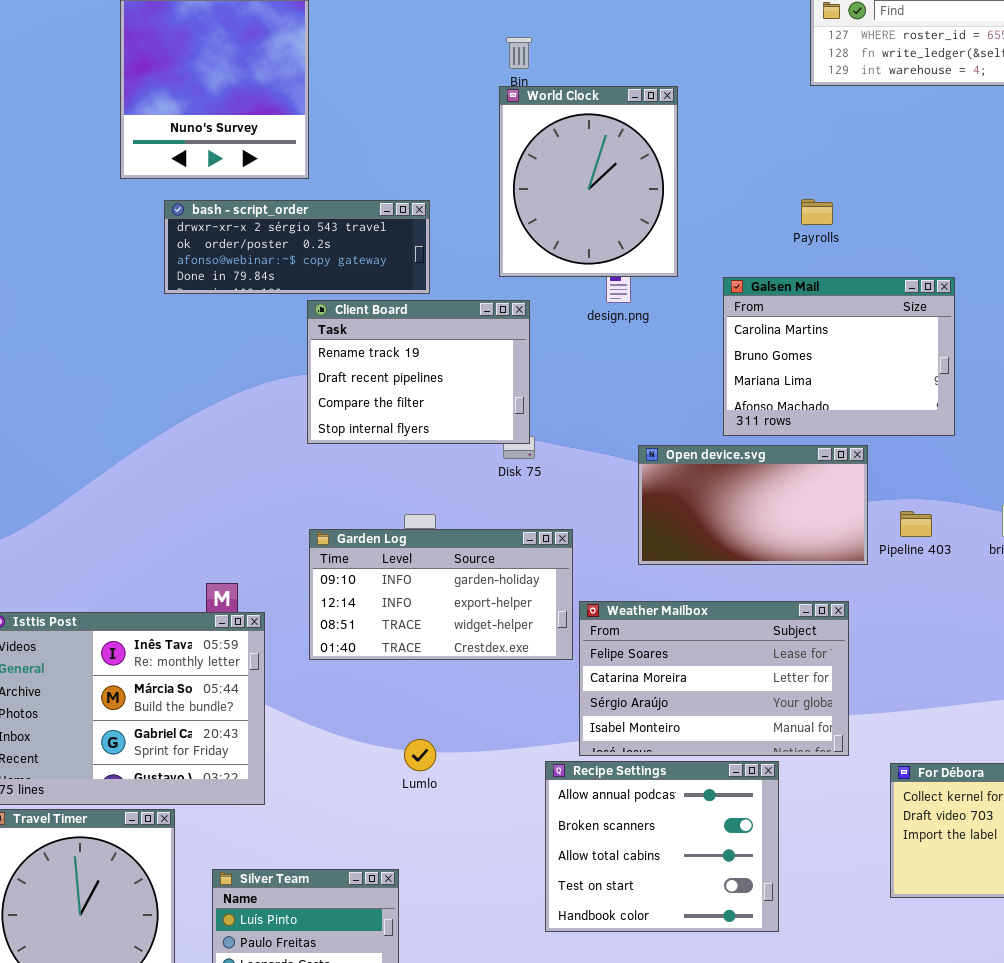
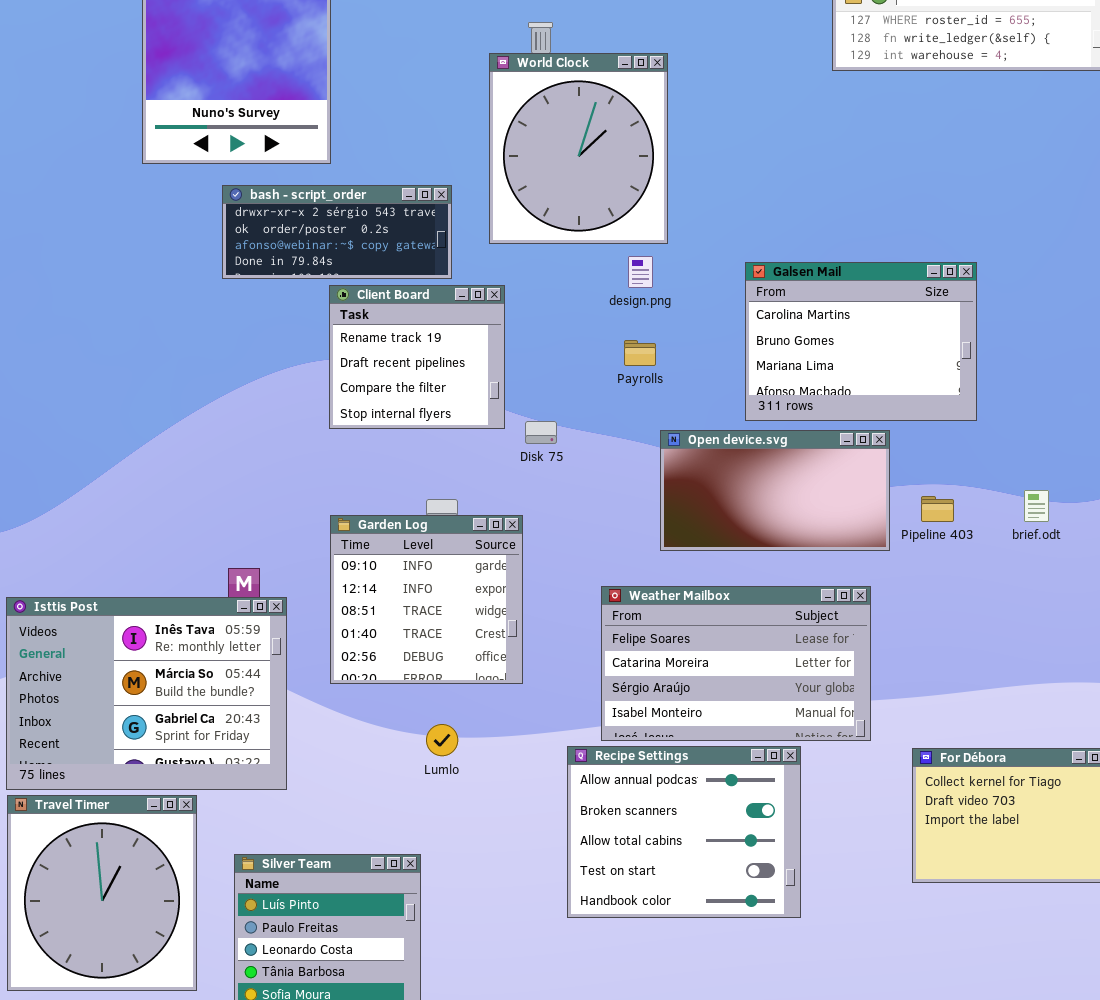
World Clock: [499,86,678,277] -> [489,53,668,244], moved
Payrolls: [801,199,833,225] -> [624,340,656,366], moved
bash - script_order: [164,200,430,294] -> [222,185,452,279], resized
Client Board: [307,300,530,444] -> [329,285,505,429], resized
Garden Log: [309,529,573,660] -> [330,515,523,684], resized

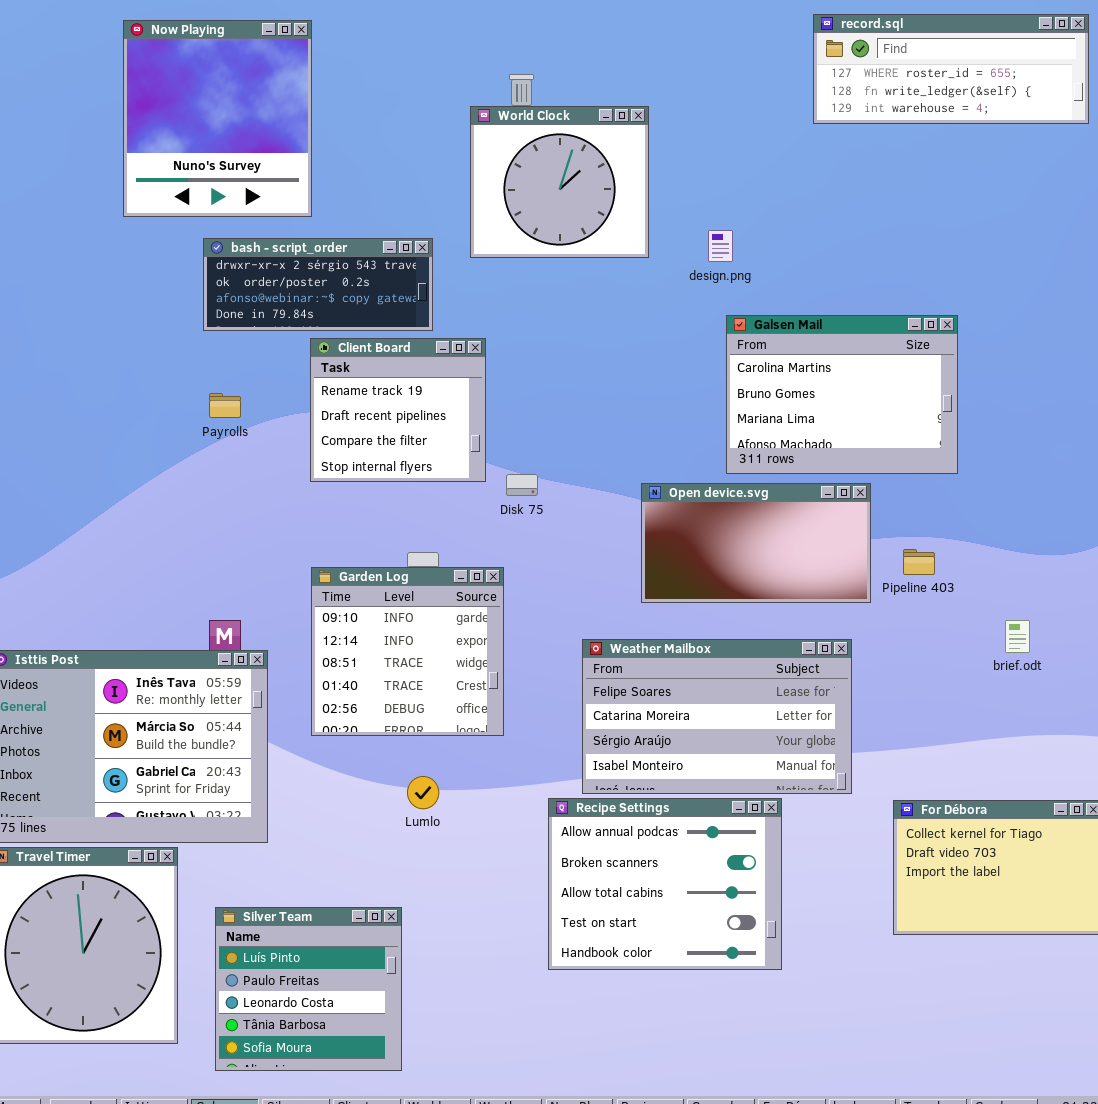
World Clock: [489,53,668,244] -> [470,106,649,258], resized
design.png: [628,256,653,288] -> [708,230,733,262], moved
Payrolls: [624,340,656,366] -> [209,393,241,418], moved
brief.odt: [1024,490,1049,522] -> [1005,620,1030,653], moved

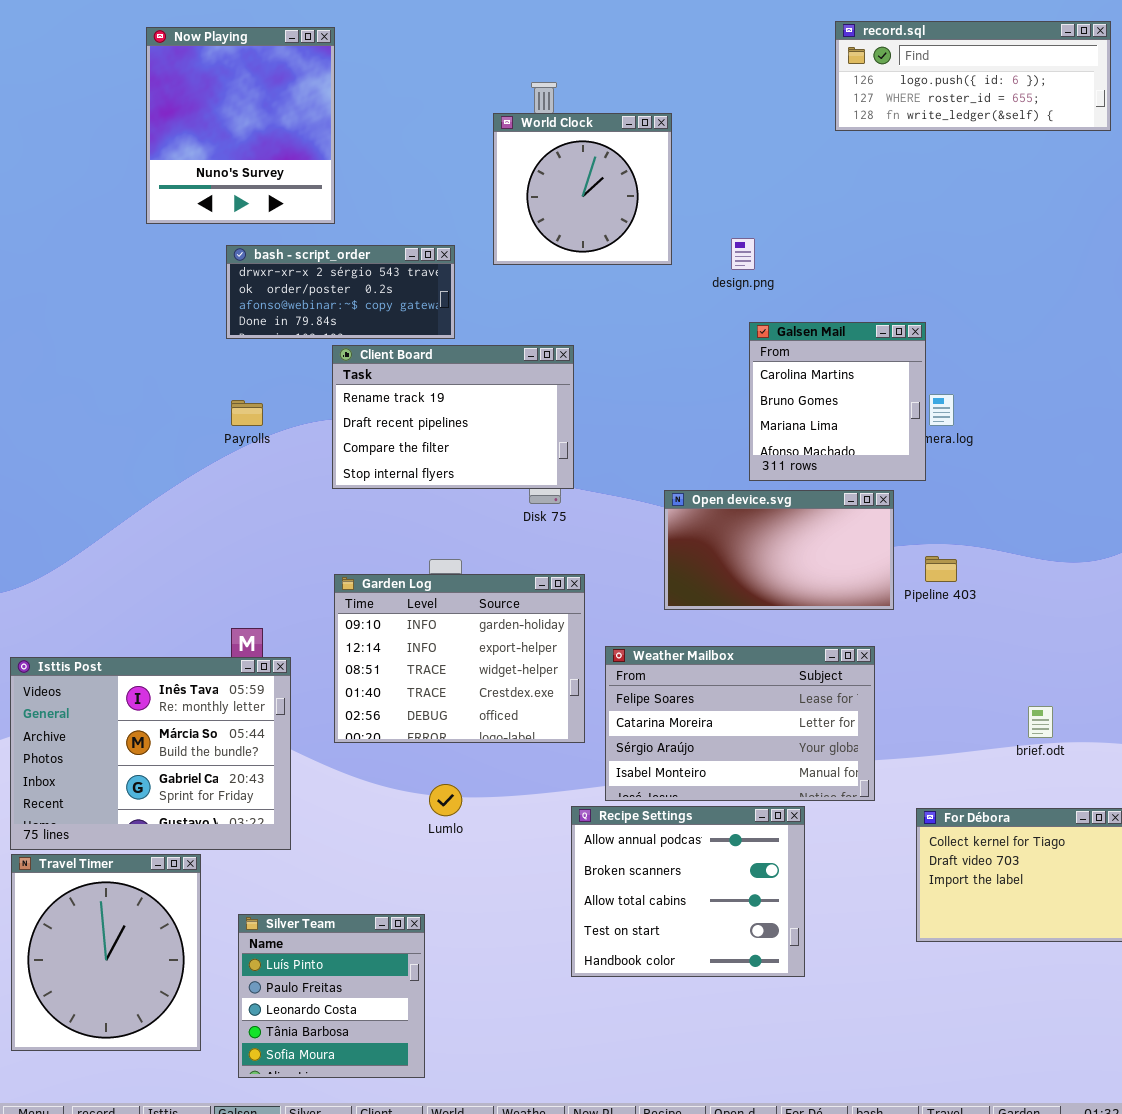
record.sql: [813,14,1089,124] -> [835,21,1111,131], scrolled up 1 row
Galsen Mail: [726,315,958,474] -> [749,322,926,481], resized
Client Board: [310,338,486,482] -> [332,345,574,489], resized
Garden Log: [311,567,504,736] -> [334,574,585,743], resized
brief.odt: [1005,620,1030,653] -> [1028,706,1053,738], moved

